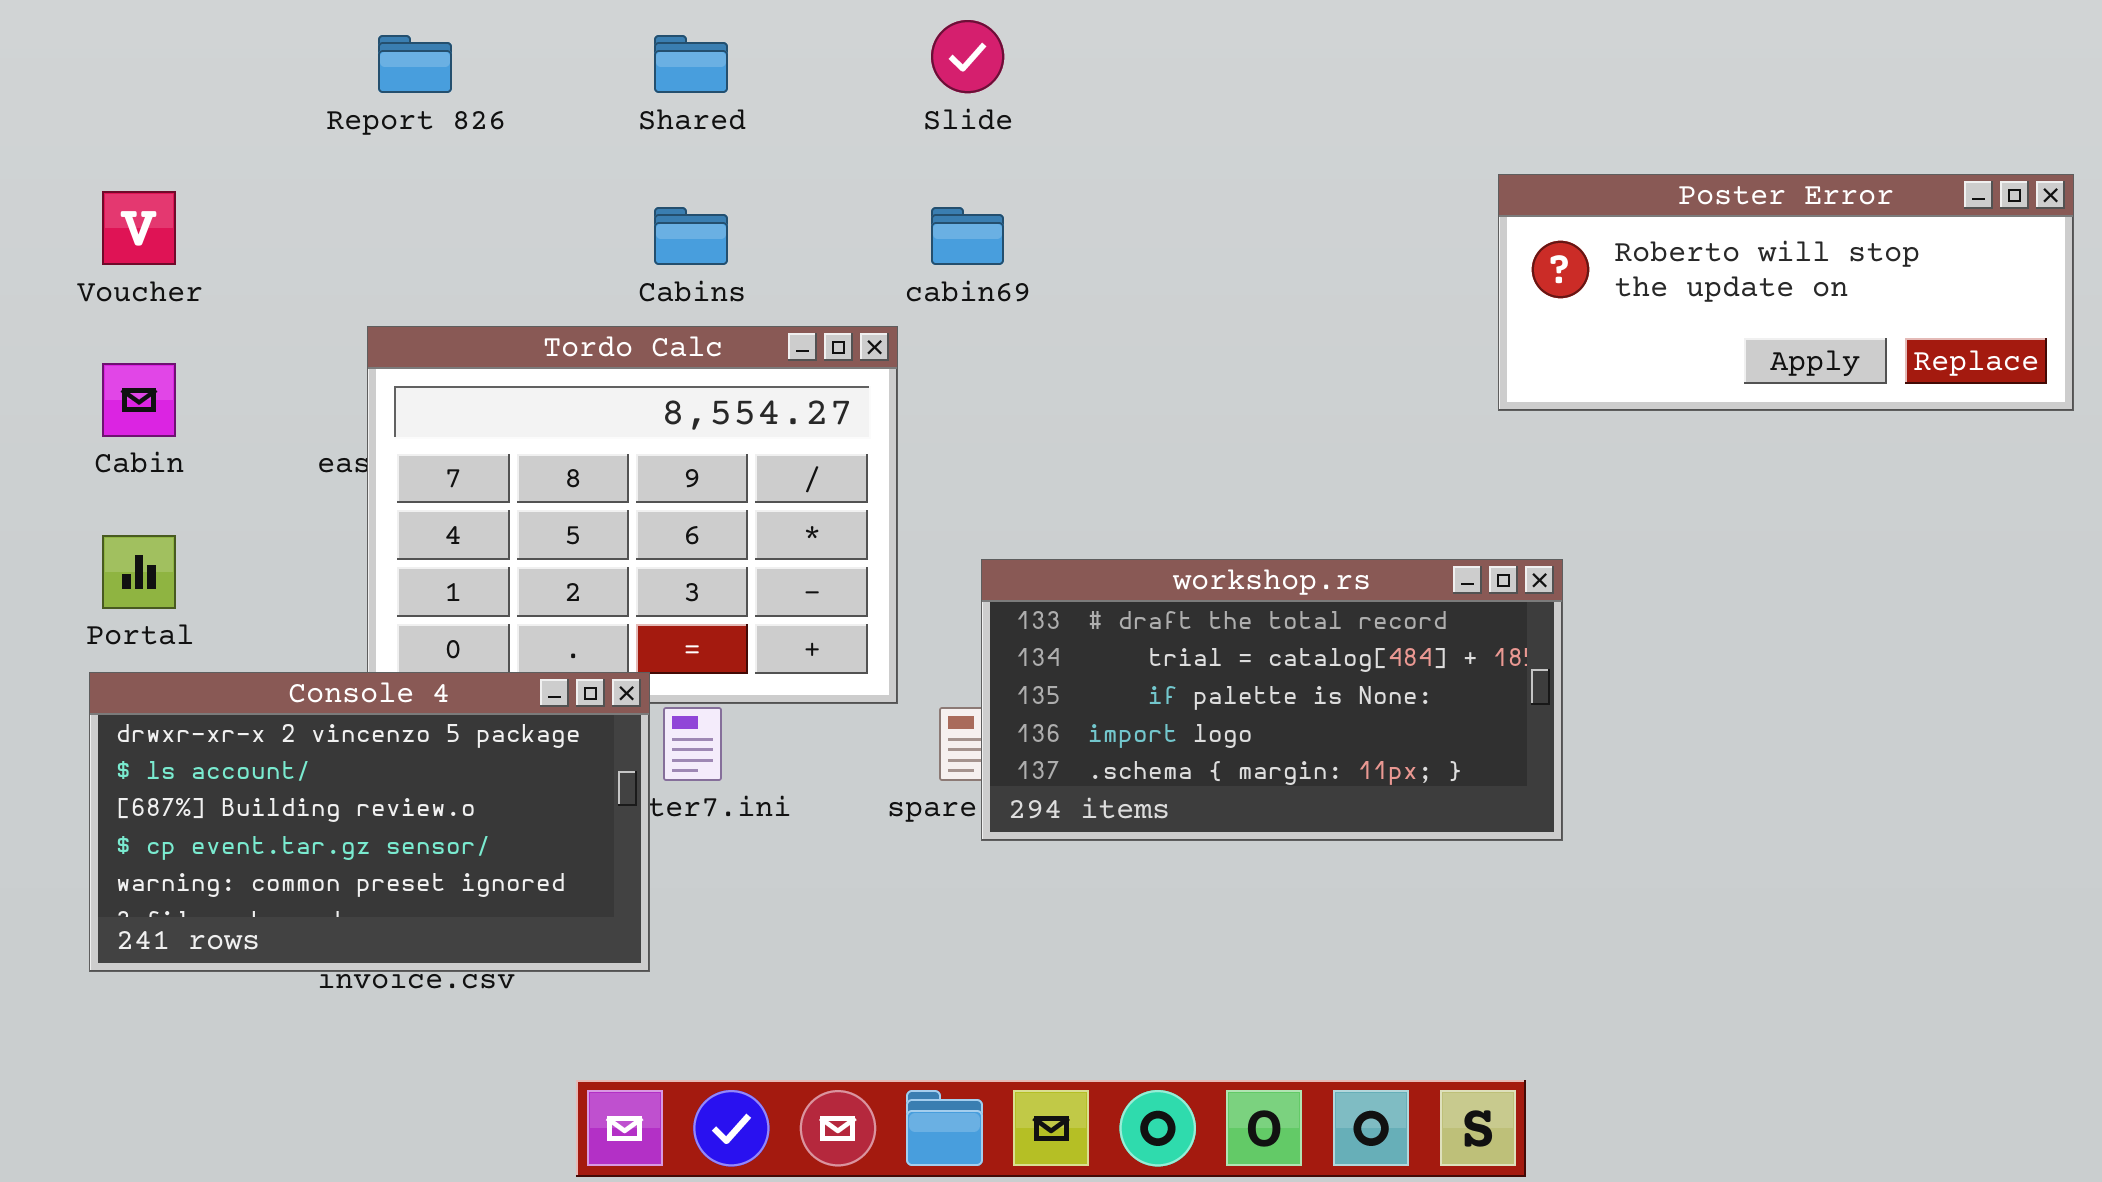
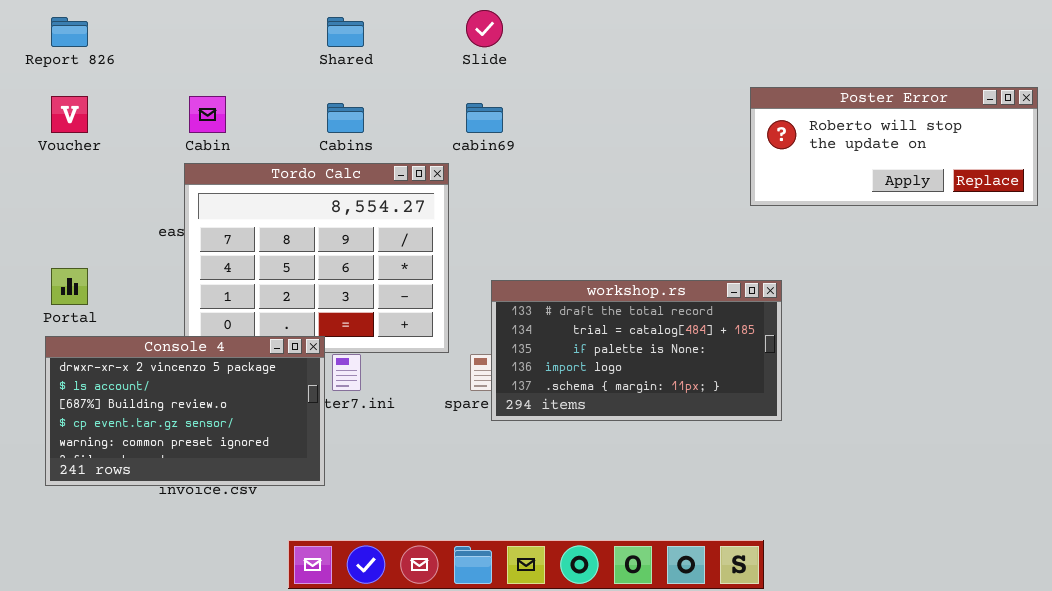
Report 826: [378,35,452,93] -> [51,17,88,47], moved
Cabin: [102,363,176,437] -> [189,96,226,133], moved

